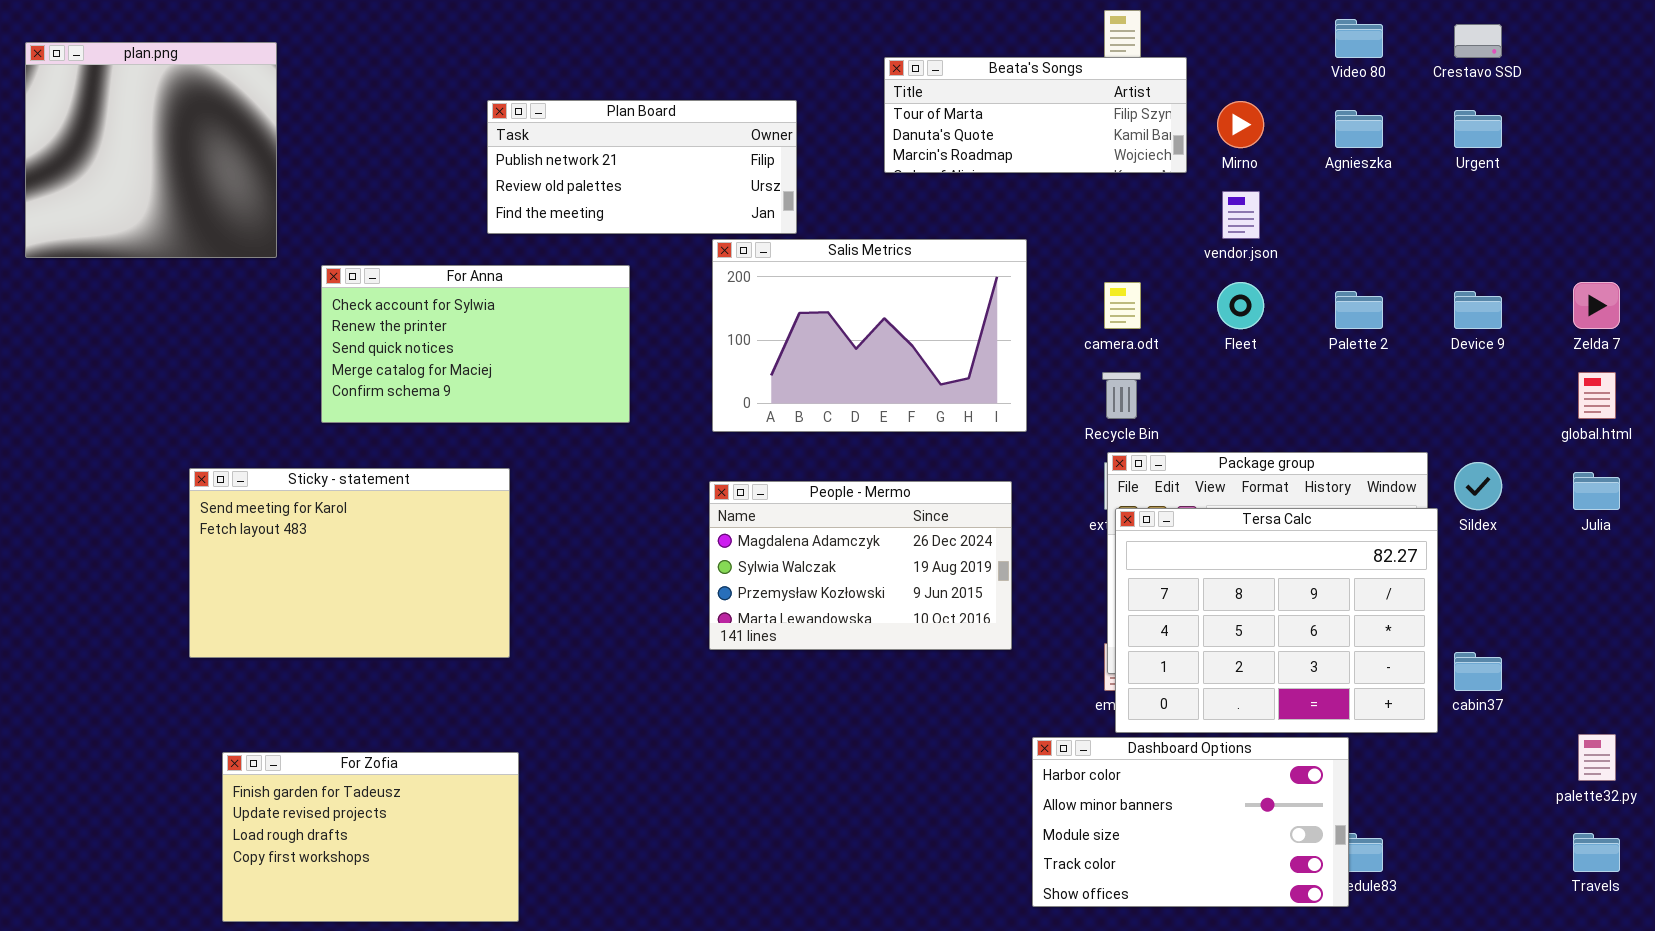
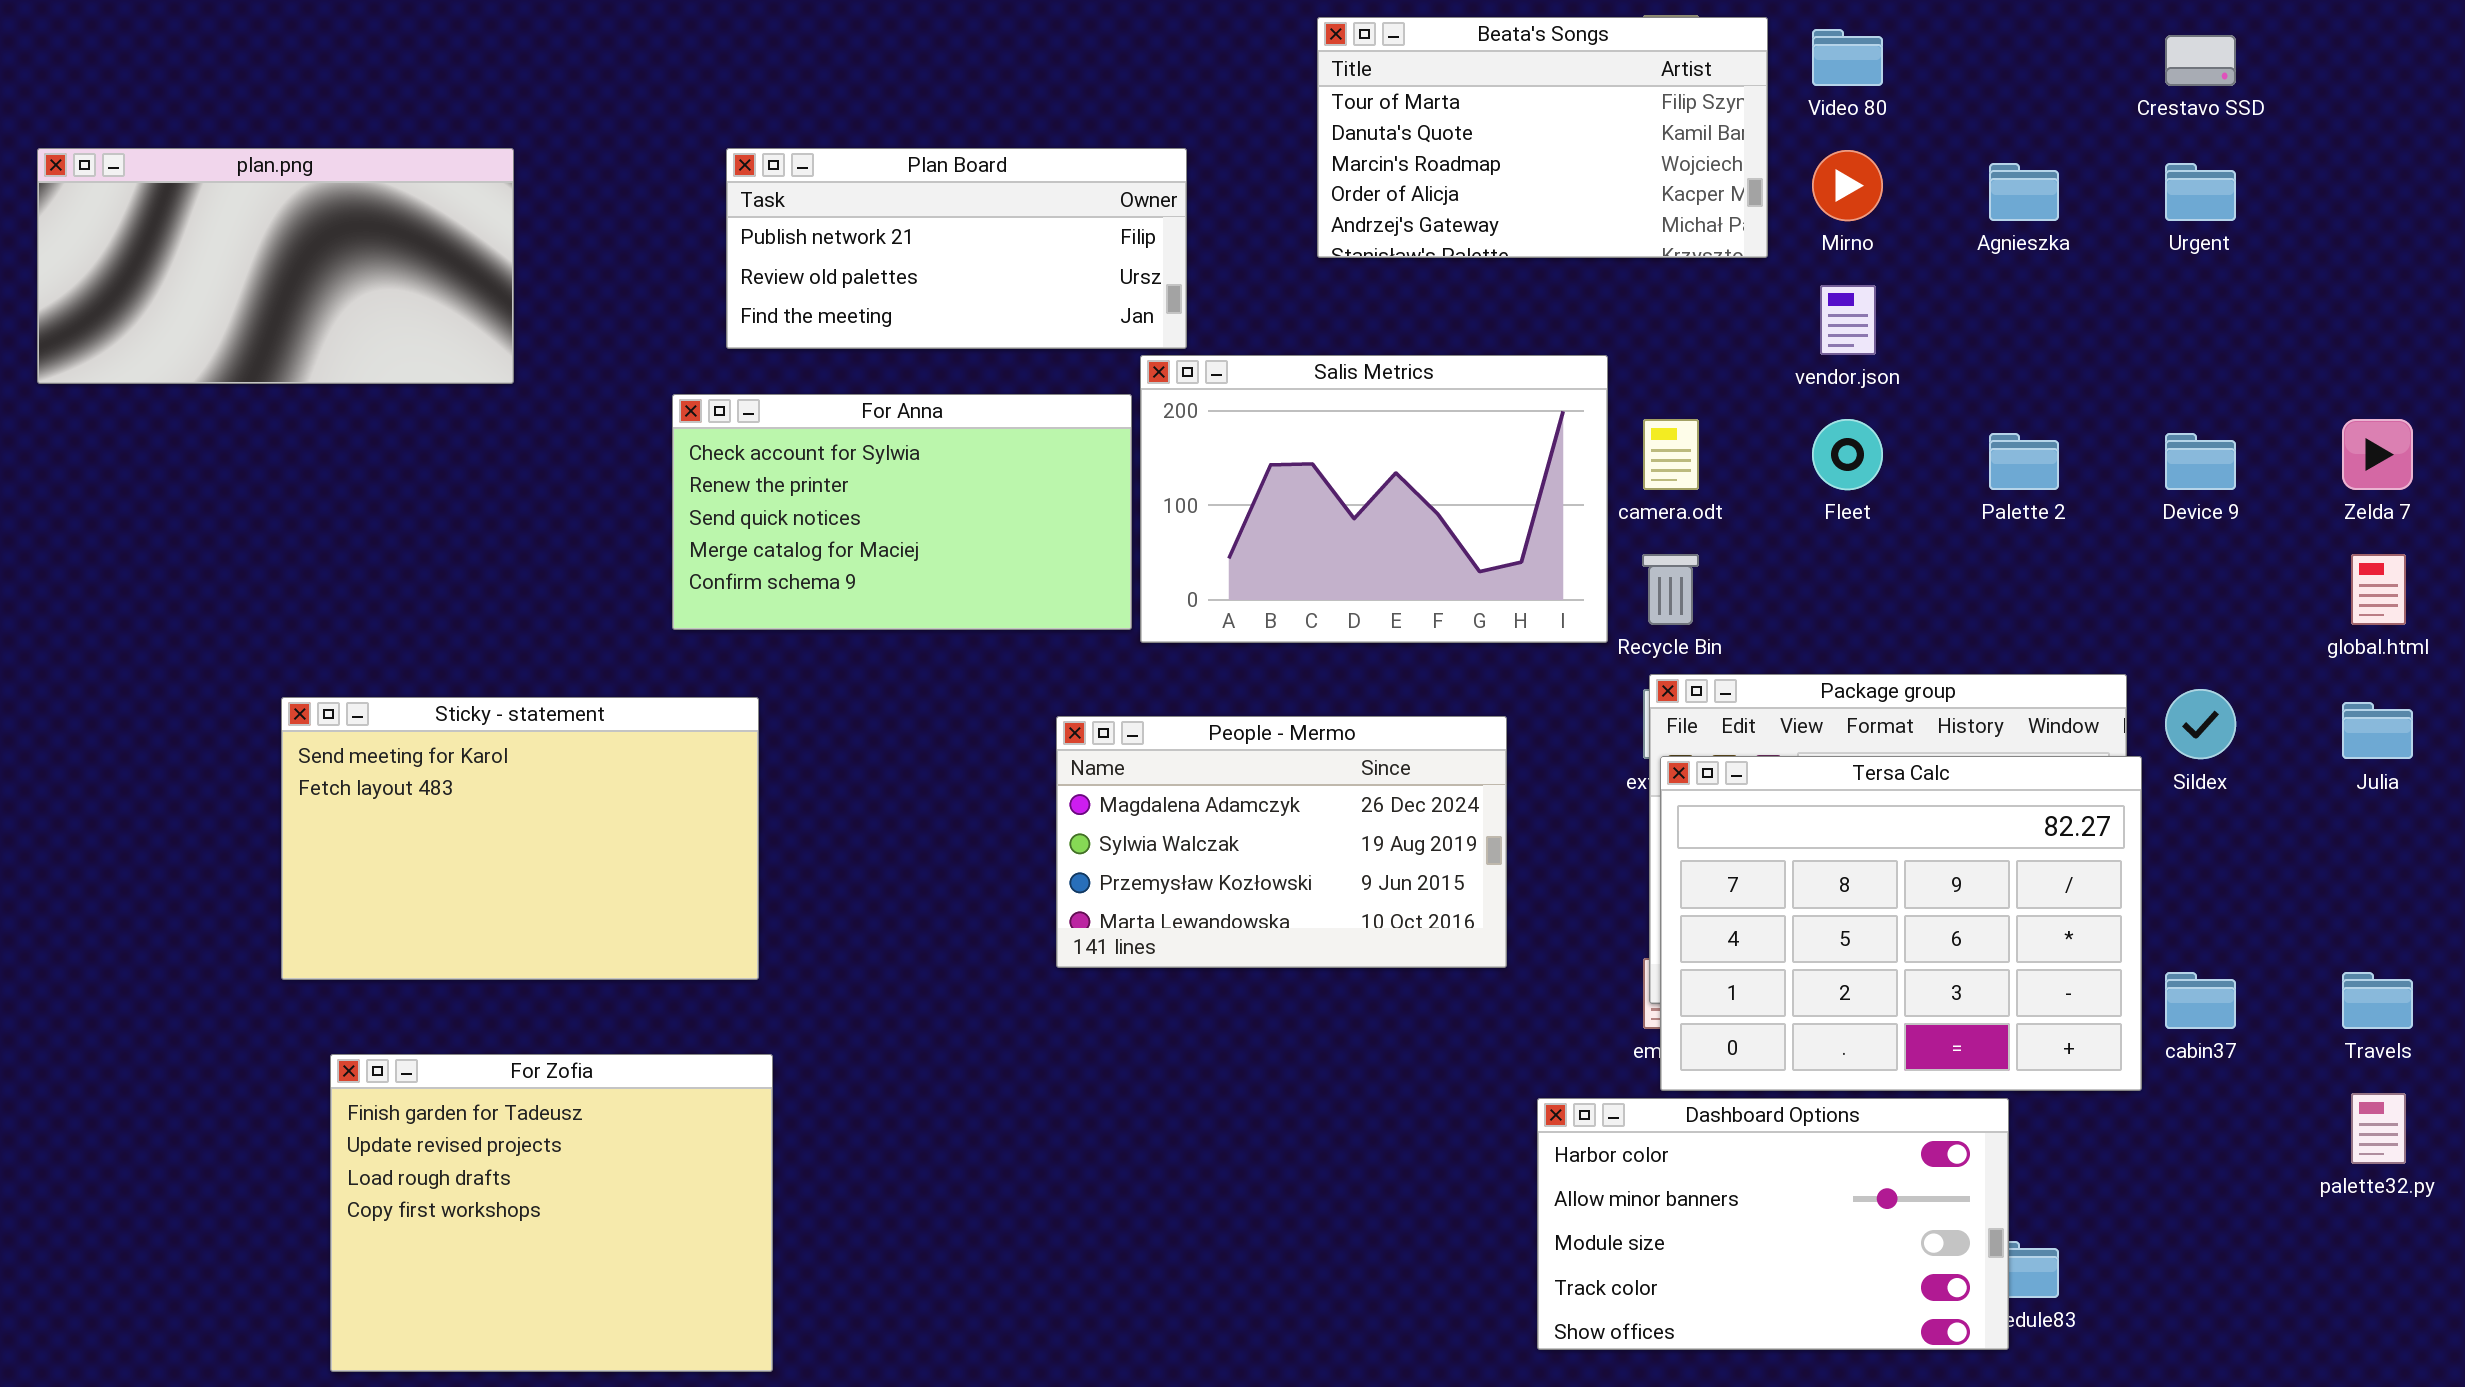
Video 80: [1335,19,1383,58] -> [1812,29,1883,86], moved
plan.png: [25,42,277,258] -> [37,148,514,384], resized
Beata's Songs: [884,57,1187,173] -> [1317,17,1768,258], resized
Salis Metrics: [712,239,1027,432] -> [1140,355,1608,643], moved
For Anna: [321,265,630,423] -> [672,394,1132,630], moved
For Zofia: [222,752,519,922] -> [330,1054,773,1372], resized
Travels: [1573,833,1620,872] -> [2342,972,2413,1029], moved

